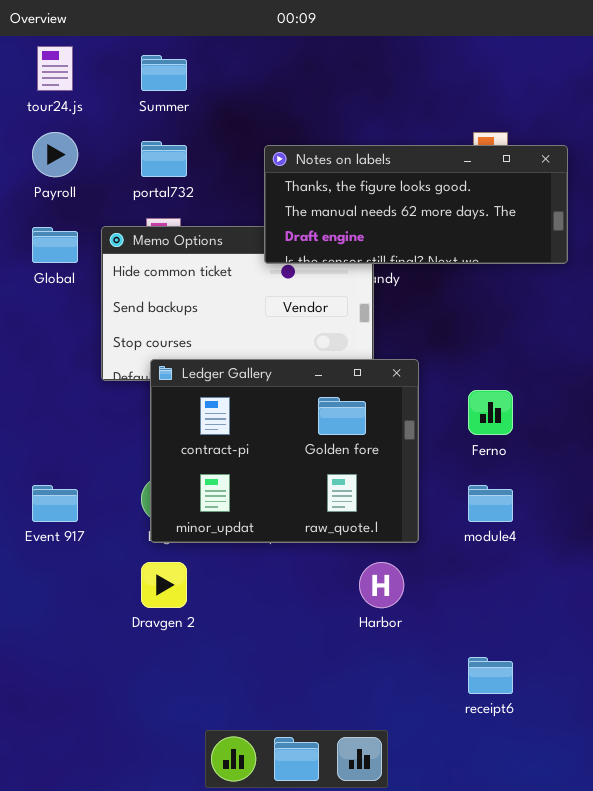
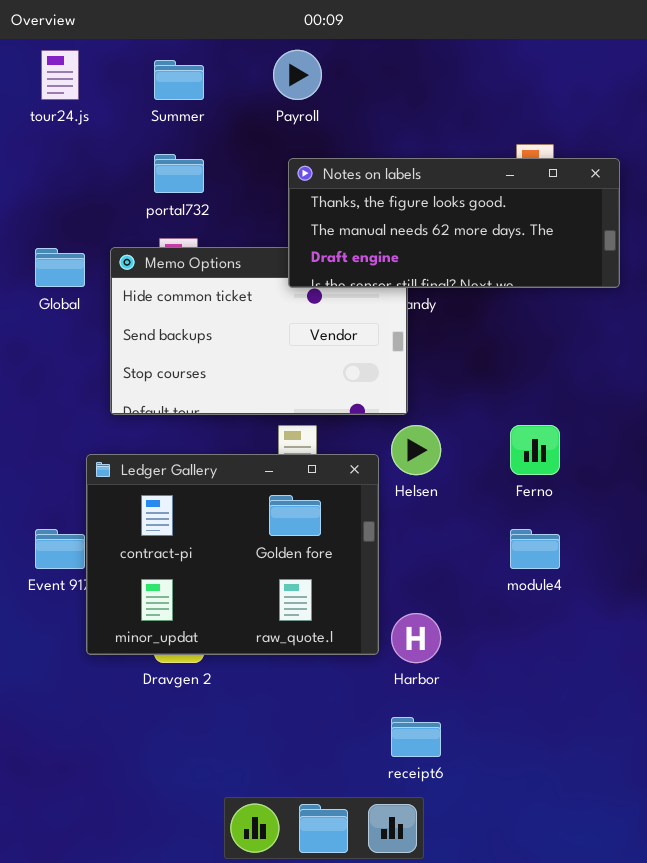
Payroll: [32,132,78,177] -> [273,50,322,100], moved
Ledger Gallery: [150,359,419,543] -> [86,454,379,655], moved
receipt6: [468,657,513,694] -> [391,717,441,757], moved

